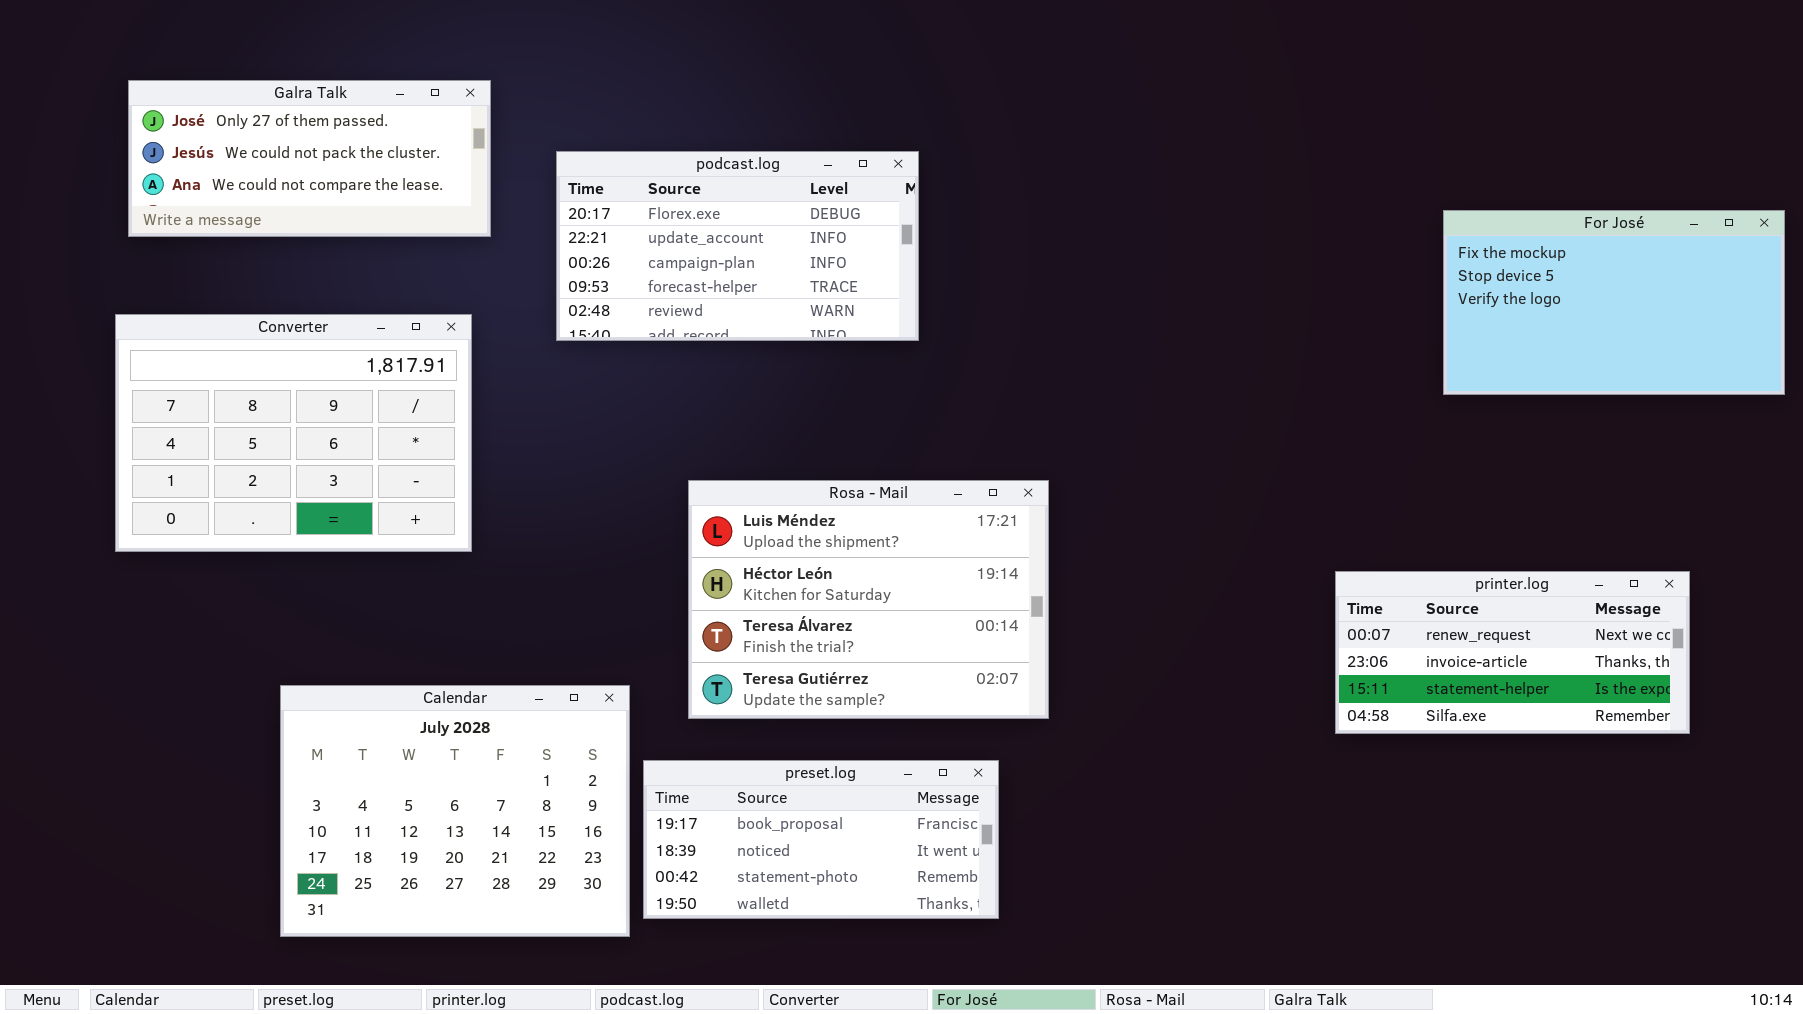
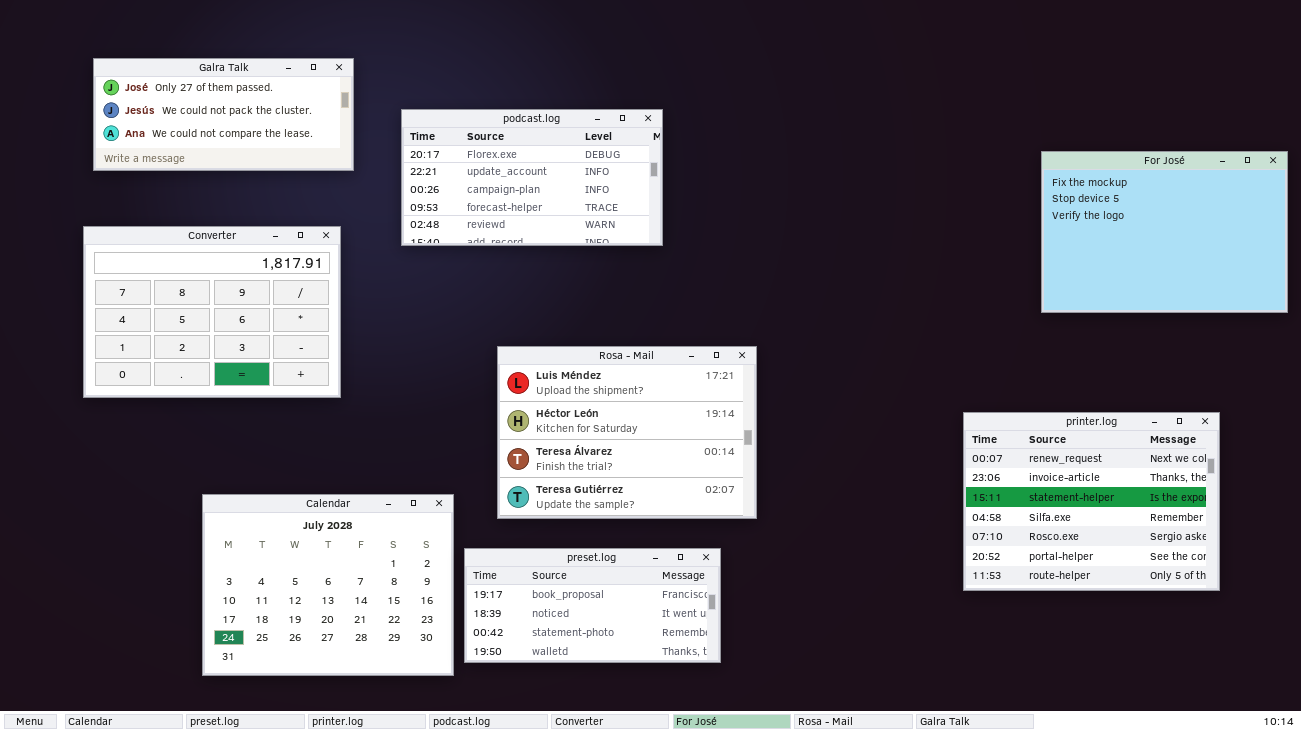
For José: [1443,210,1785,395] -> [1041,151,1288,313], resized
printer.log: [1335,571,1690,734] -> [963,412,1220,591], resized

